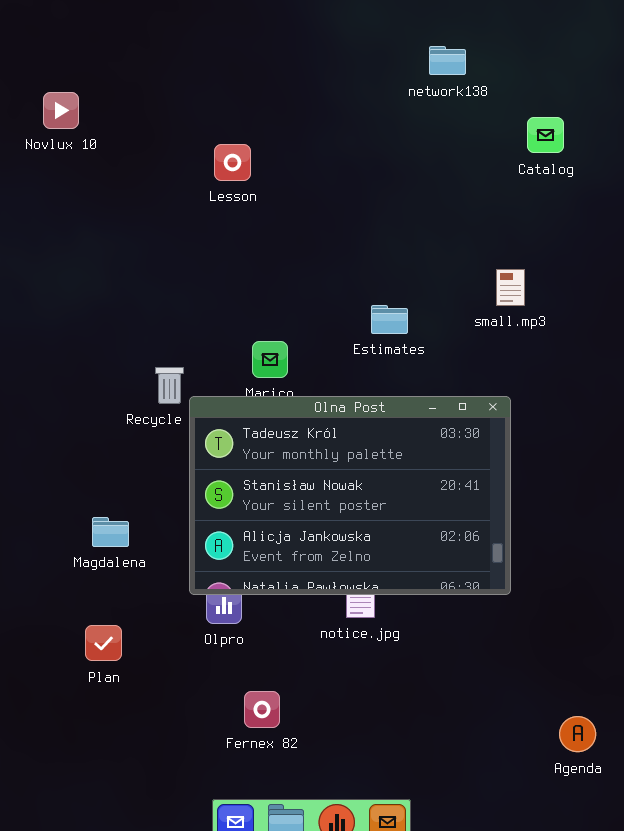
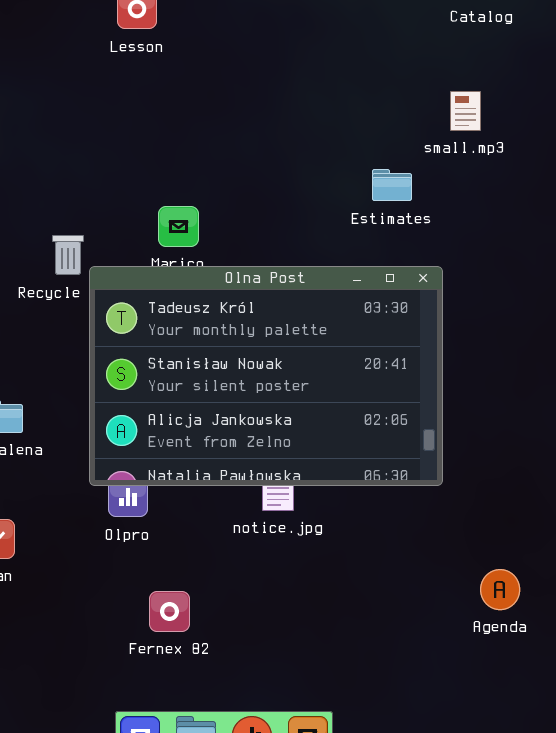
small.mp3: [496,269,525,306] -> [450,91,481,131], moved
Estimates: [371,305,408,334] -> [372,169,412,201], moved
Agenda: [559,716,596,752] -> [480,569,520,610], moved

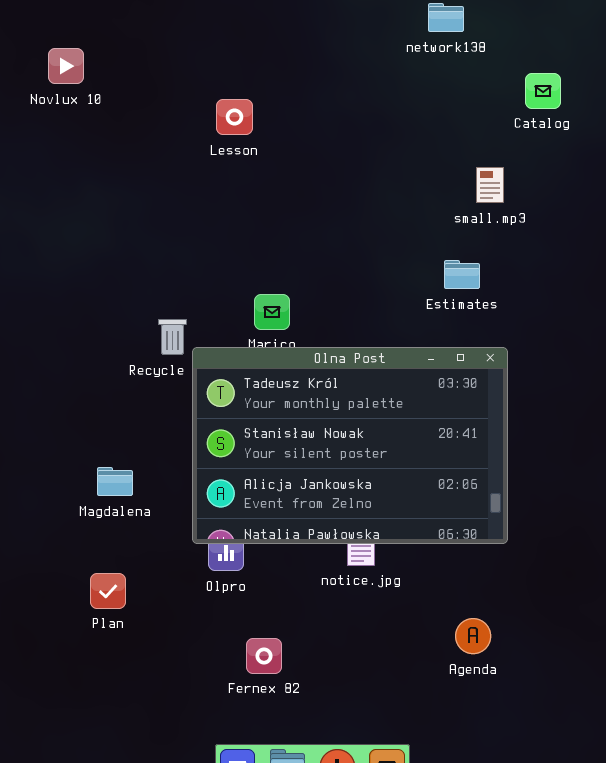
small.mp3: [450,91,481,131] -> [476,167,504,203], moved
Agenda: [480,569,520,610] -> [455,618,491,654], moved

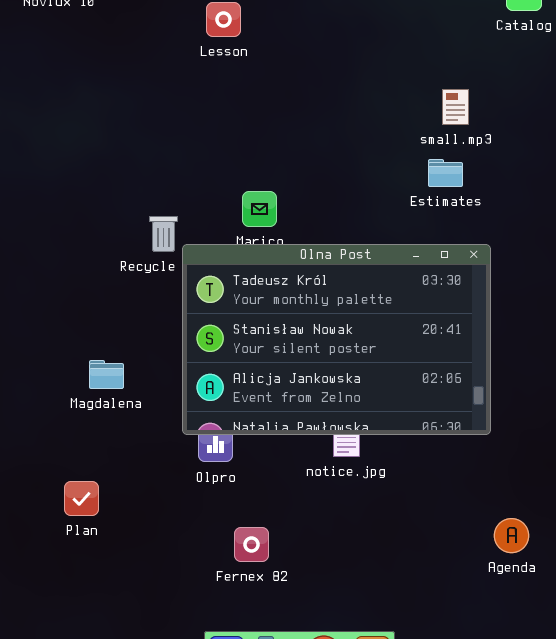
small.mp3: [476,167,504,203] -> [442,89,469,125], moved
Plan: [90,573,126,609] -> [64,481,99,516], moved
Agenda: [455,618,491,654] -> [494,518,529,553], moved

